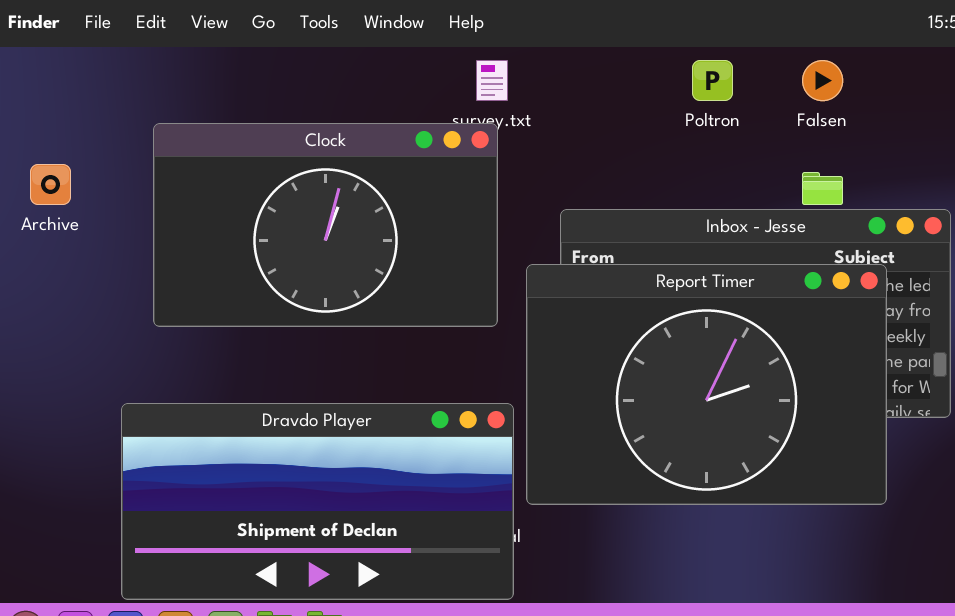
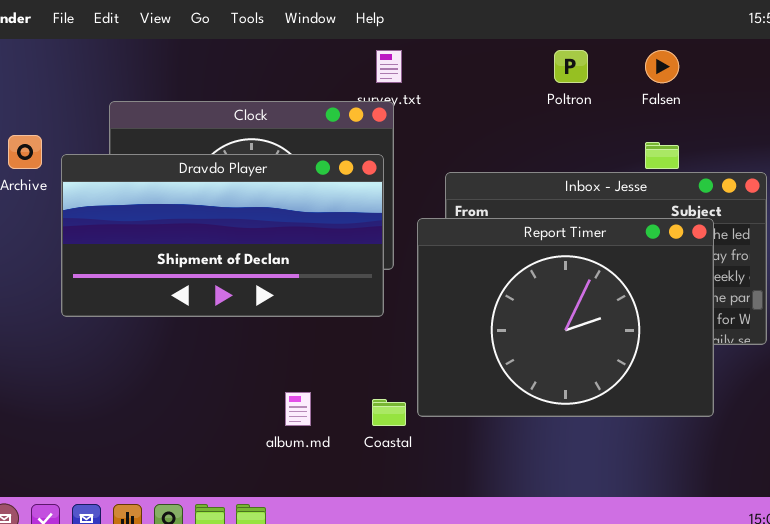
Dravdo Player: [121,403,514,600] -> [61,154,384,317], moved

